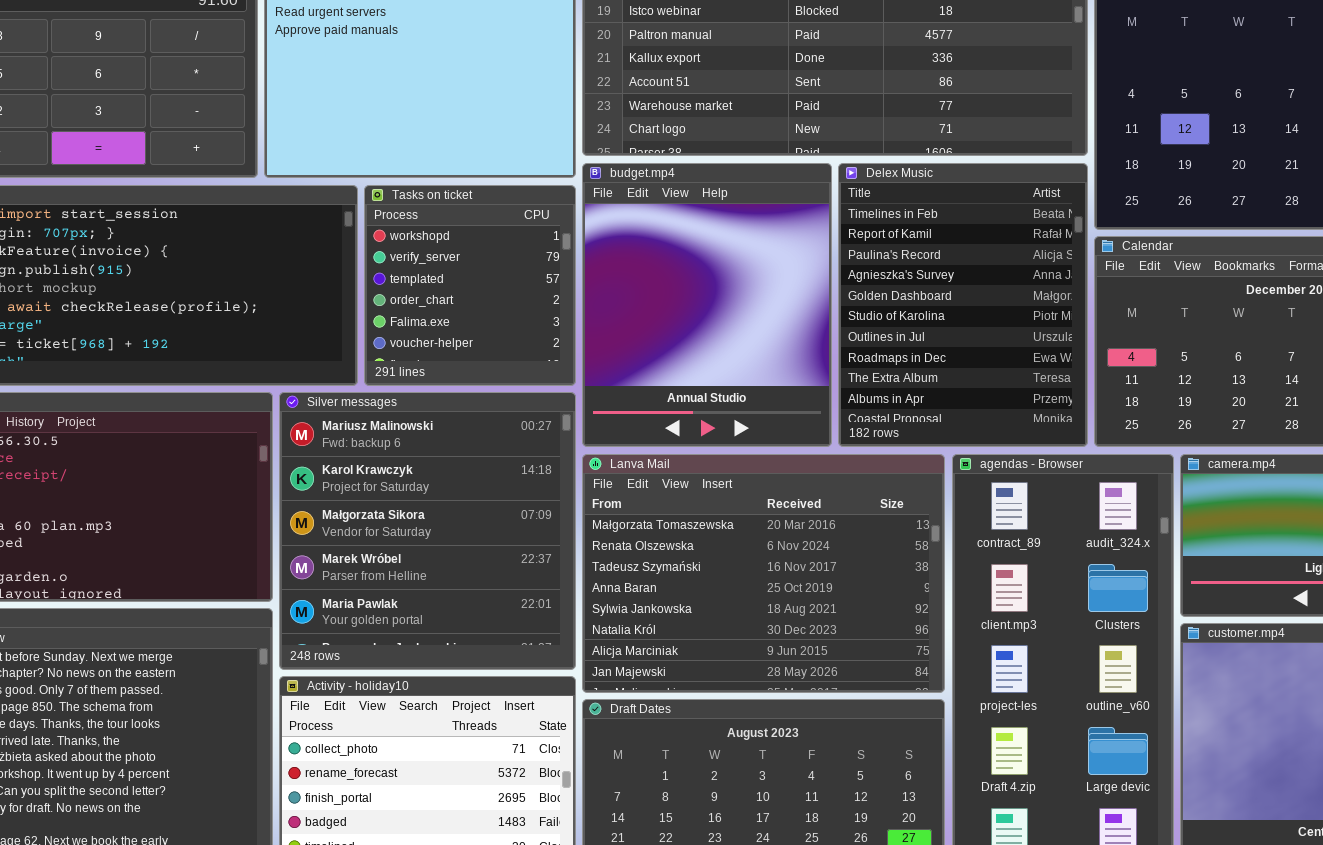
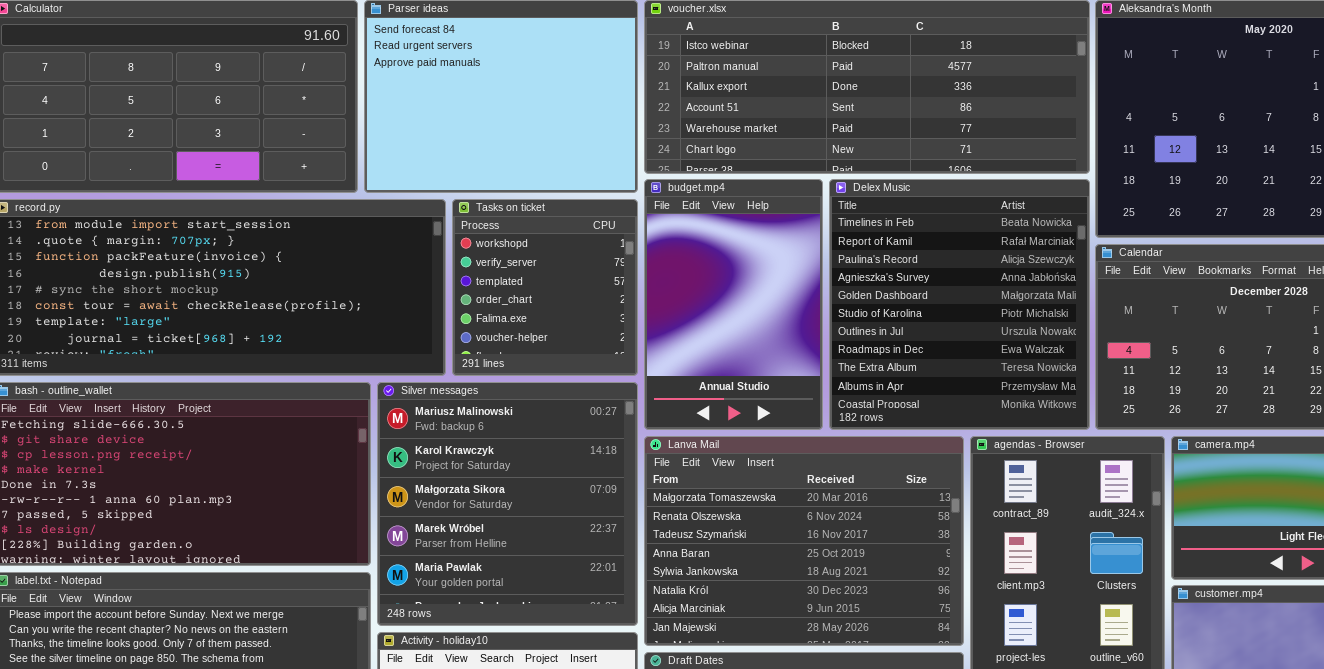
budget.mp4: [582,163,832,447] -> [644,179,823,430], resized
Delex Music: [838,163,1088,447] -> [829,179,1090,430], resized

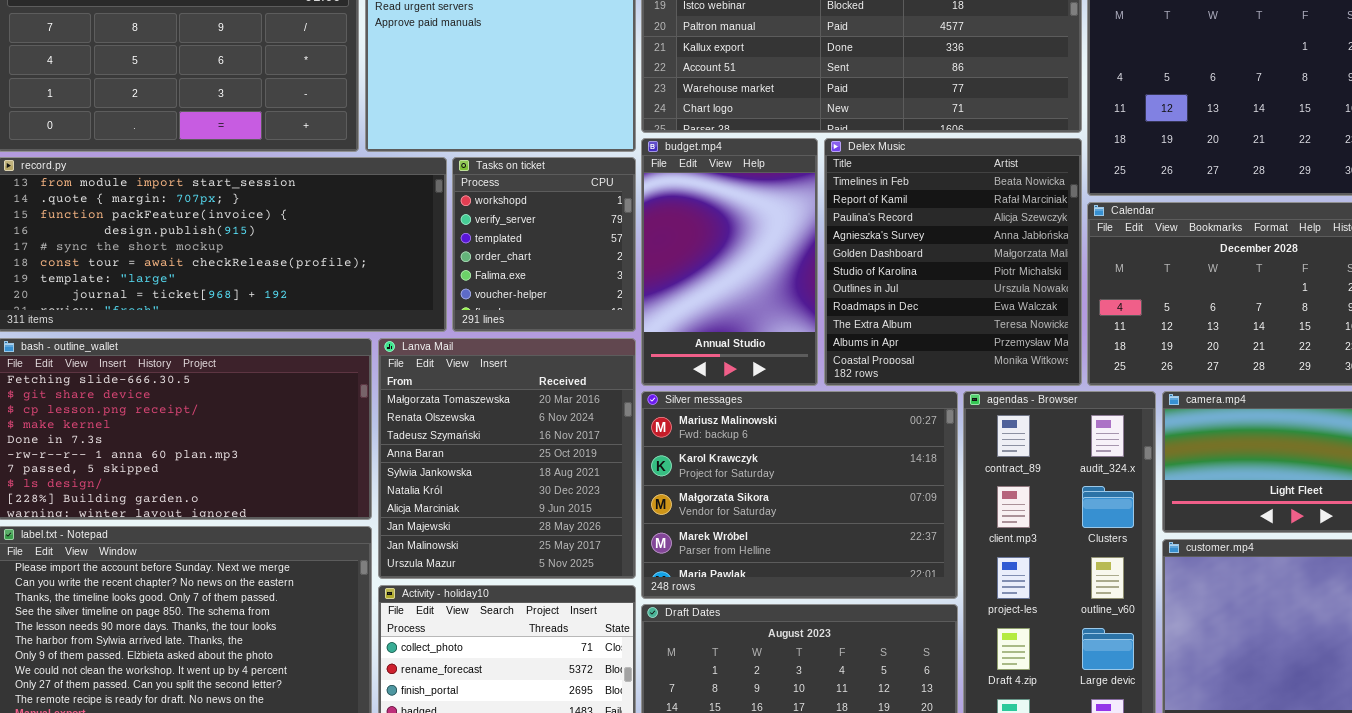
Silver messages: [377,382,638,626] -> [641,391,958,599], moved, resized
Lanva Mail: [644,436,964,646] -> [378,338,636,579], moved, resized

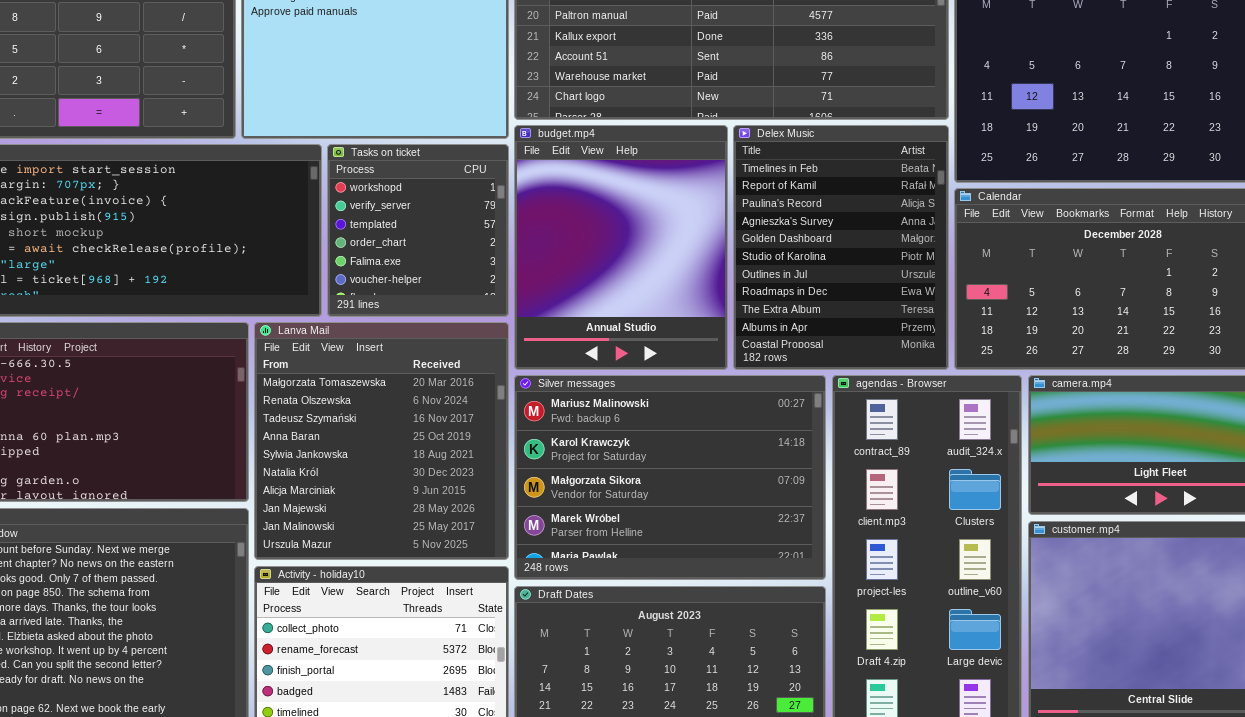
budget.mp4: [641,138,818,386] -> [514,125,728,370], resized
Delex Music: [824,138,1082,386] -> [733,125,949,370], resized

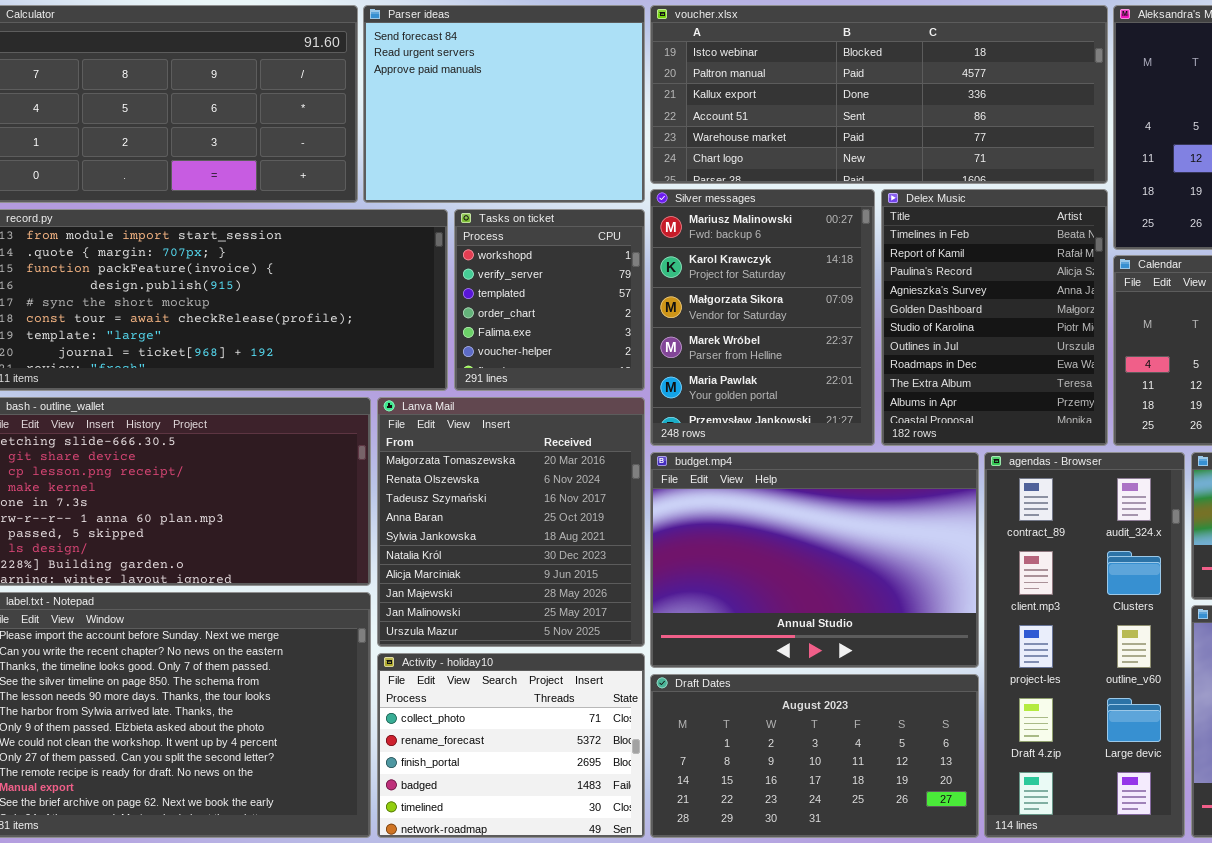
budget.mp4: [514,125,728,370] -> [650,452,979,668], moved, resized
Silver messages: [514,375,826,580] -> [650,189,875,446], moved, resized

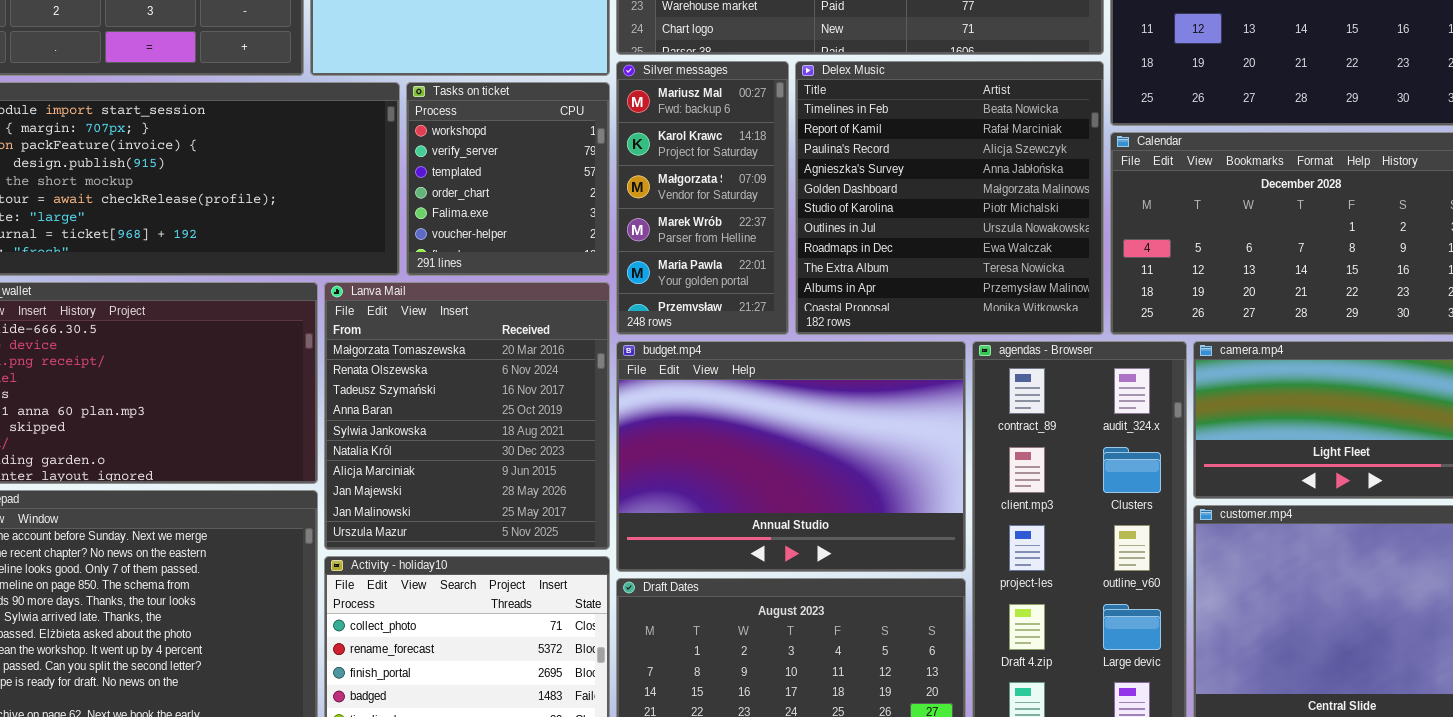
Silver messages: [650,189,875,446] -> [616,61,789,335], resized
Delex Music: [881,189,1108,446] -> [795,61,1104,335], resized

